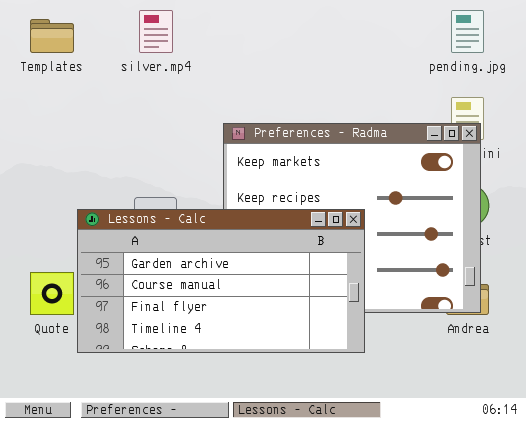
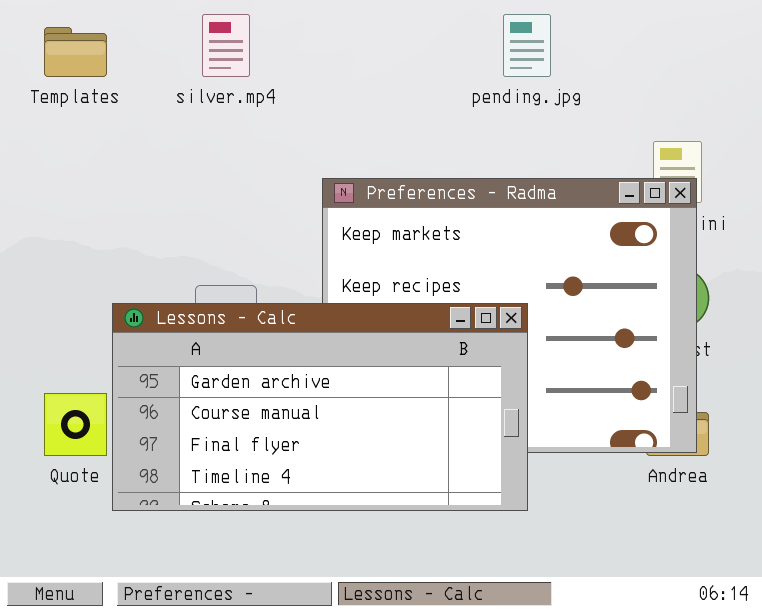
pending.jpg: [451,10,484,53] -> [503,14,551,77], moved

